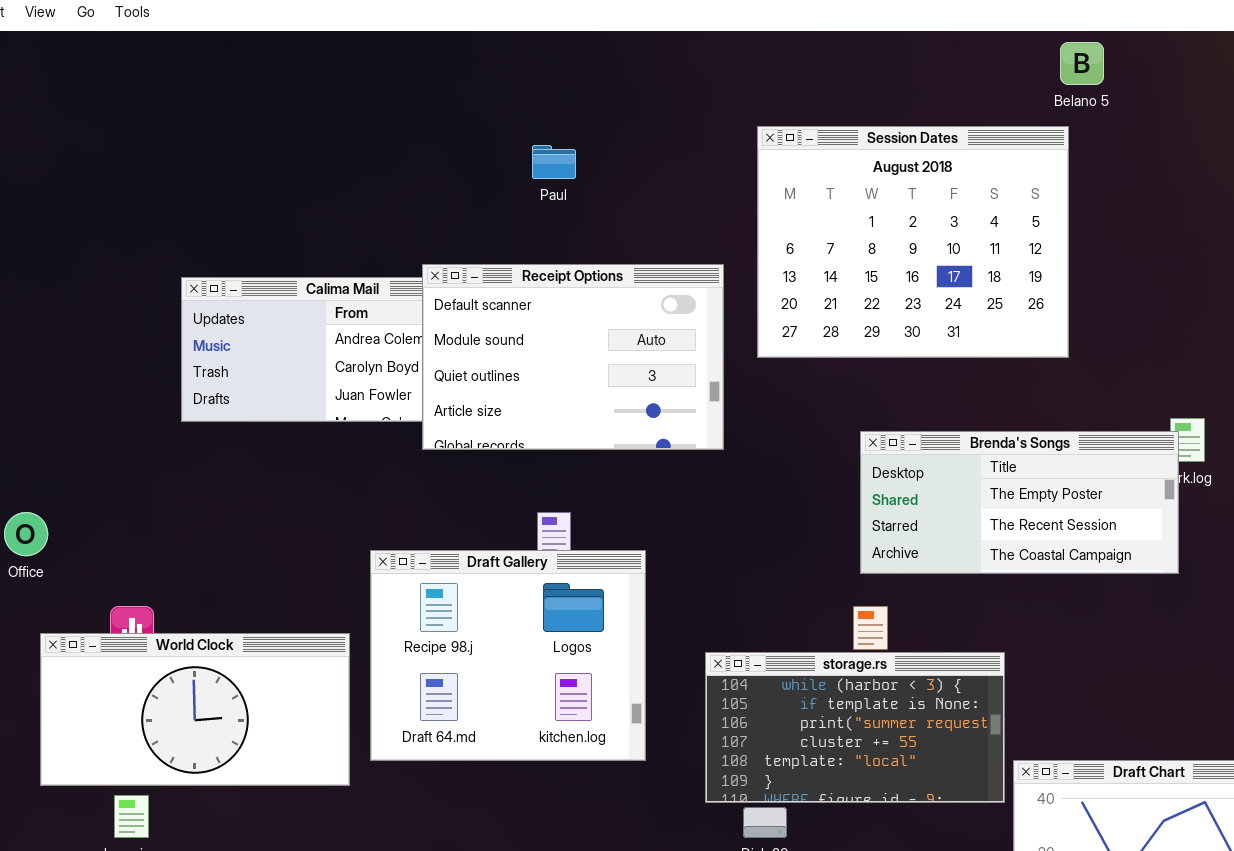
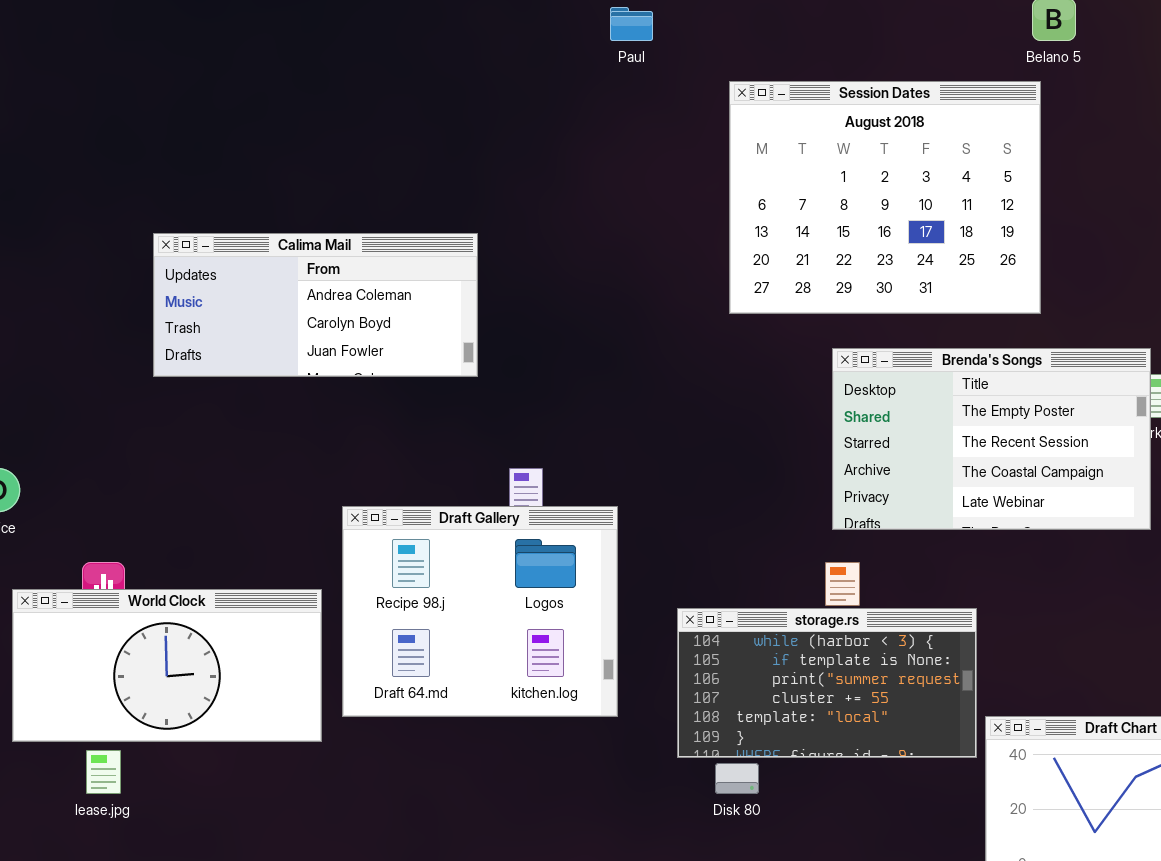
Paul: [532,145,576,179] -> [610,7,653,41], moved
Receipt Options: [422,264,724,450] -> none, closed
Brenda's Songs: [860,431,1179,574] -> [832,348,1151,530], resized

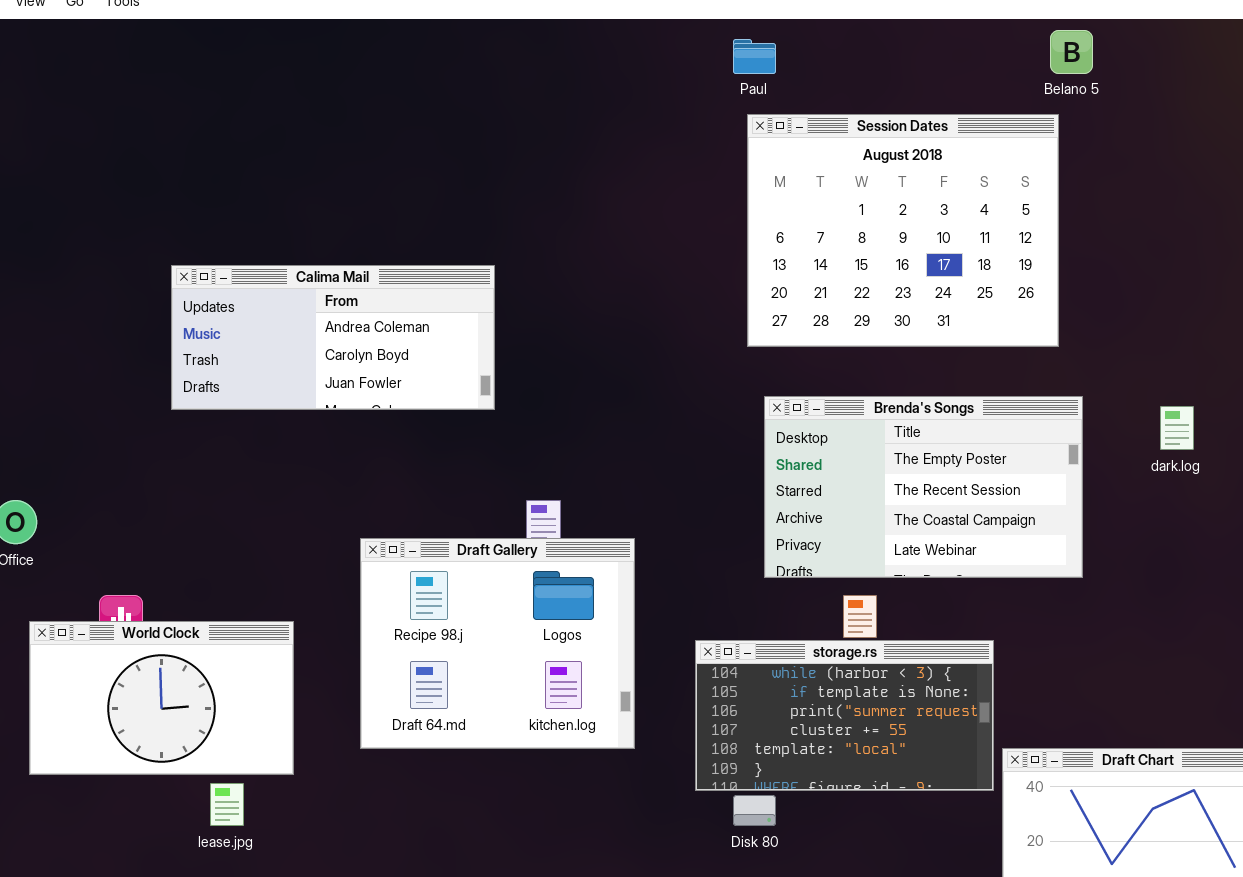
Paul: [610,7,653,41] -> [733,39,776,74], moved
Brenda's Songs: [832,348,1151,530] -> [764,396,1083,578], moved
World Clock: [12,589,322,742] -> [29,621,294,775], resized
lease.jpg: [86,750,121,794] -> [210,783,244,826], moved

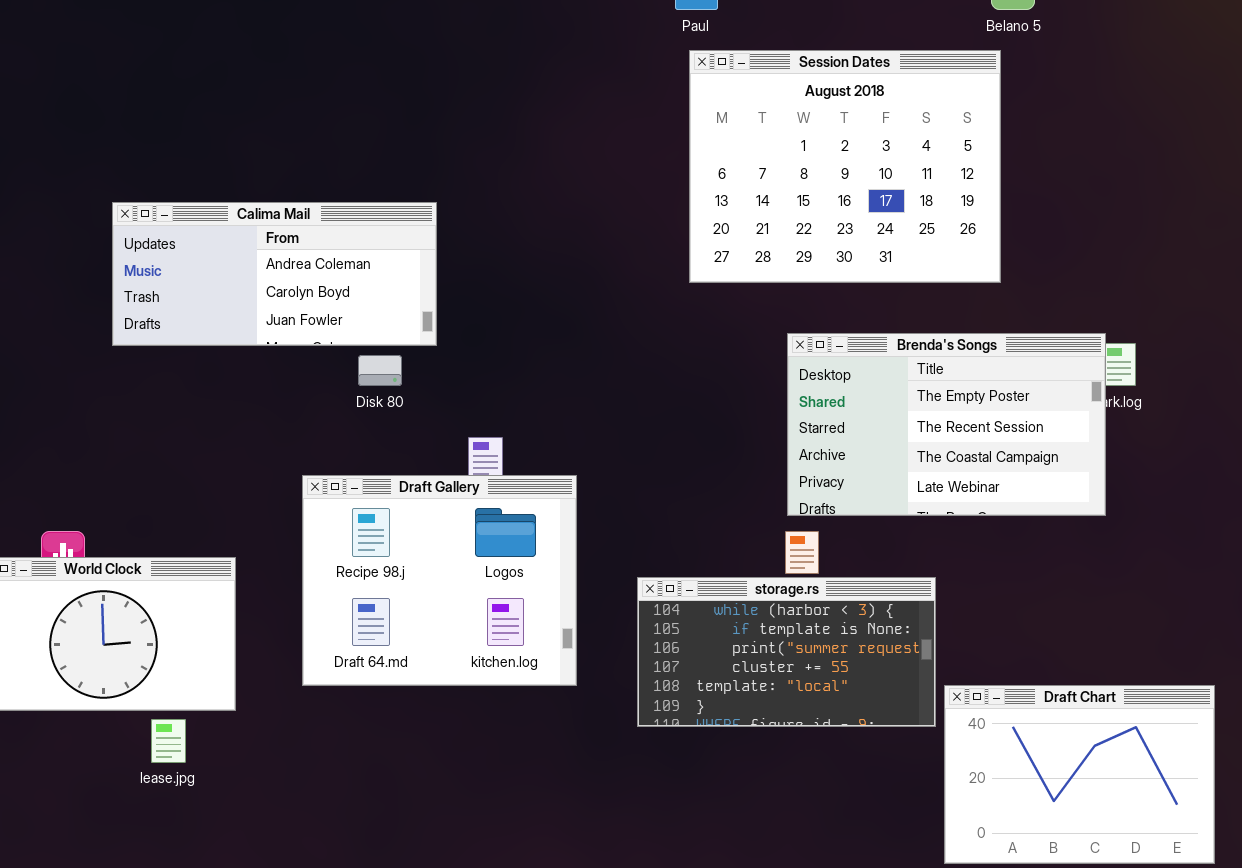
Brenda's Songs: [764,396,1083,578] -> [787,333,1106,516], moved
Disk 80: [733,795,776,826] -> [358,355,402,386], moved

